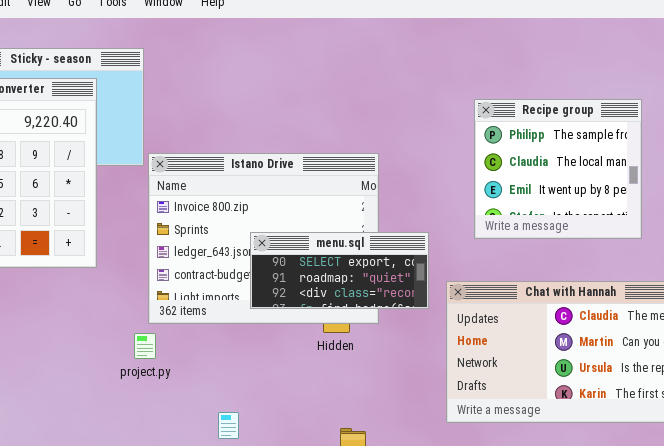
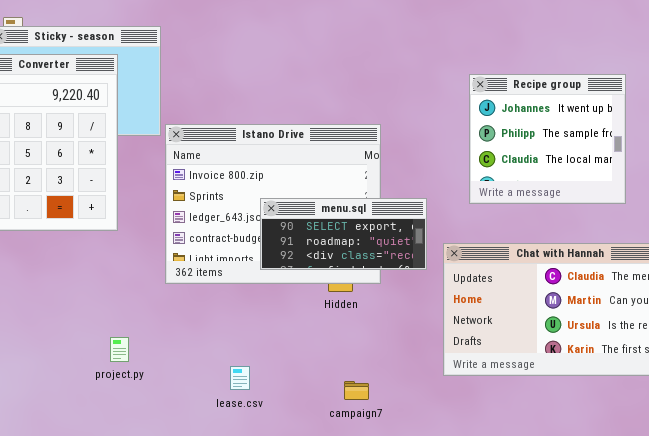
Recipe group: [474,99,642,239] -> [469,74,626,204], scrolled up 1 row
project.py: [134,333,156,359] -> [110,337,129,362], moved

